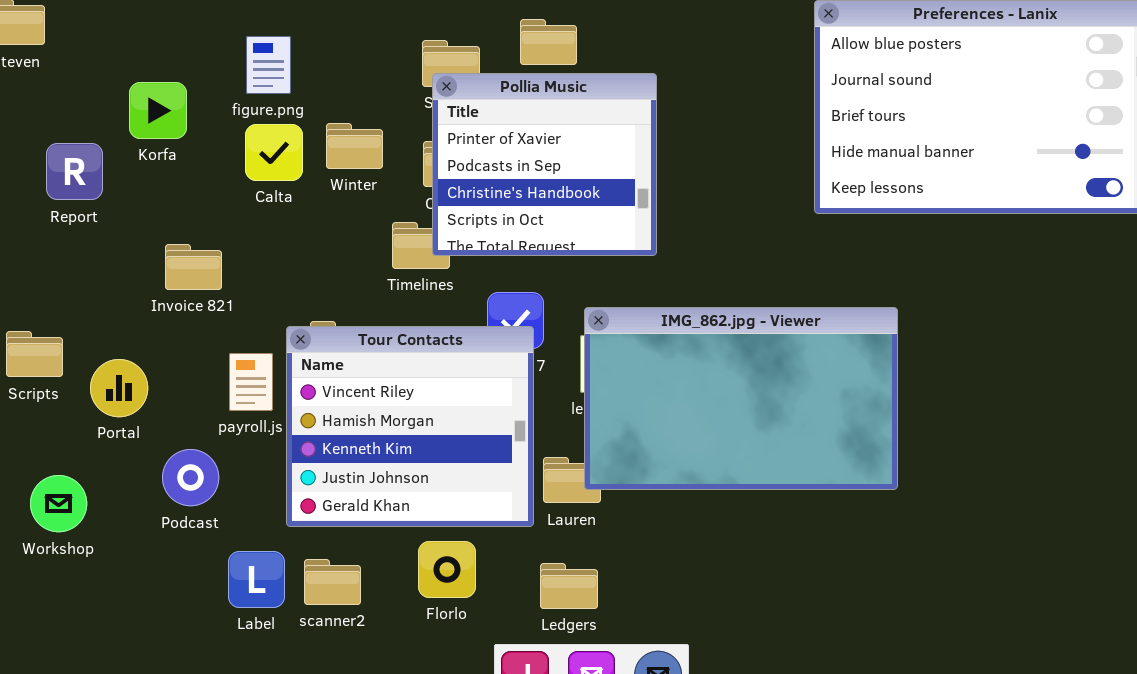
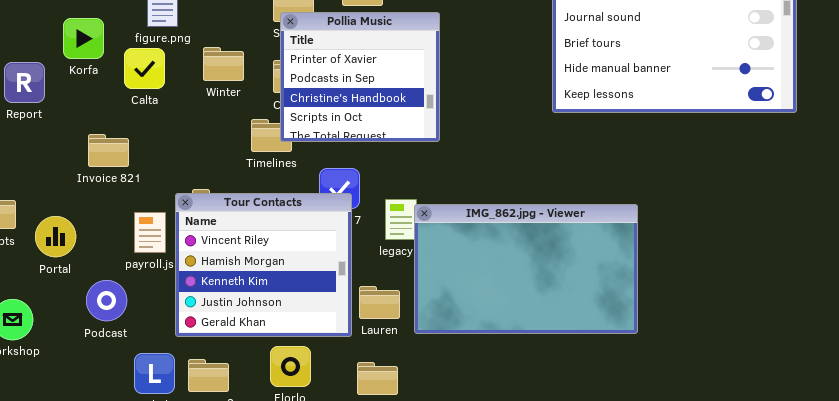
Calta: [245,124,303,181] -> [124,48,165,89], moved
IMG_862.jpg - Viewer: [584,307,898,490] -> [414,204,638,334], moved

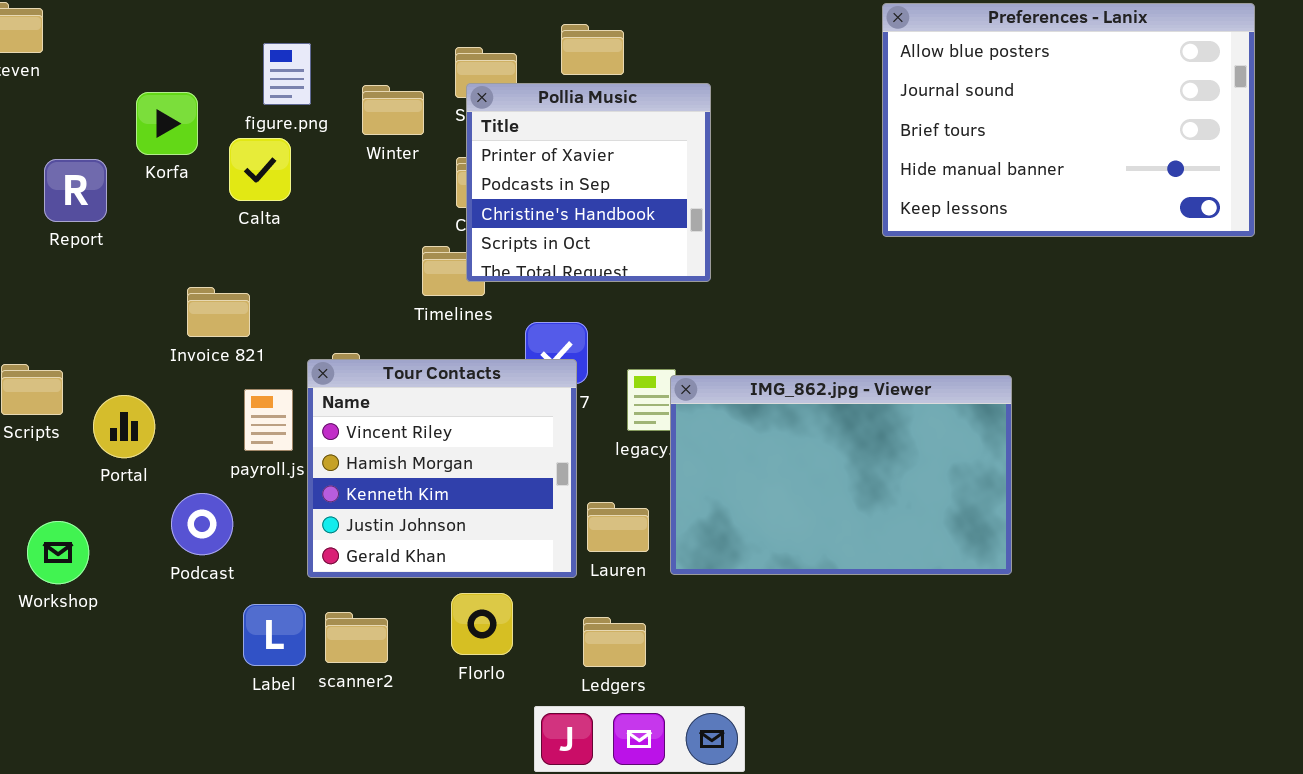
Winter: [203,47,244,81] -> [362,85,424,135], moved
Invoice 821: [88,134,129,167] -> [187,287,250,337], moved

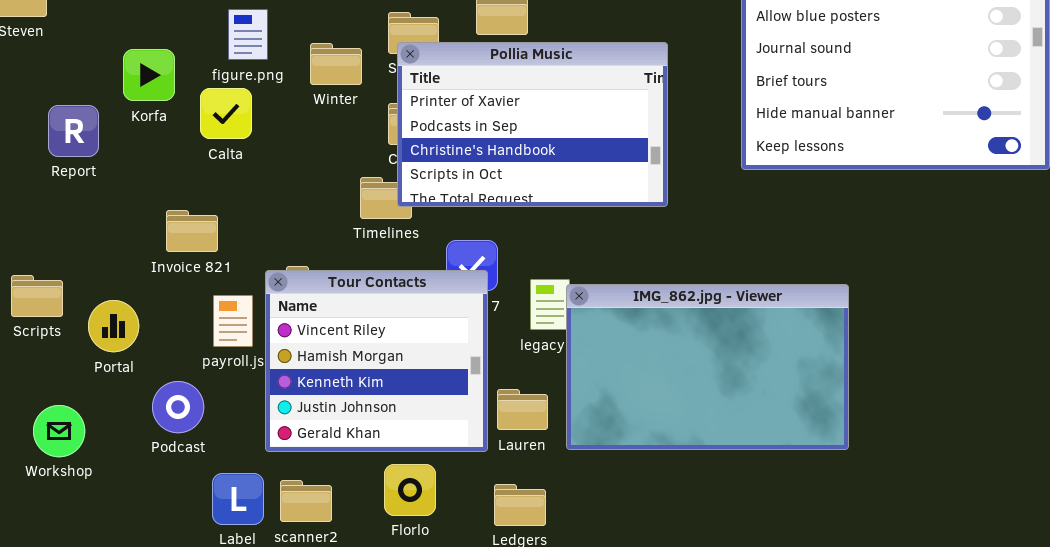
Pollia Music: [466,83,711,282] -> [397,42,668,207], resized

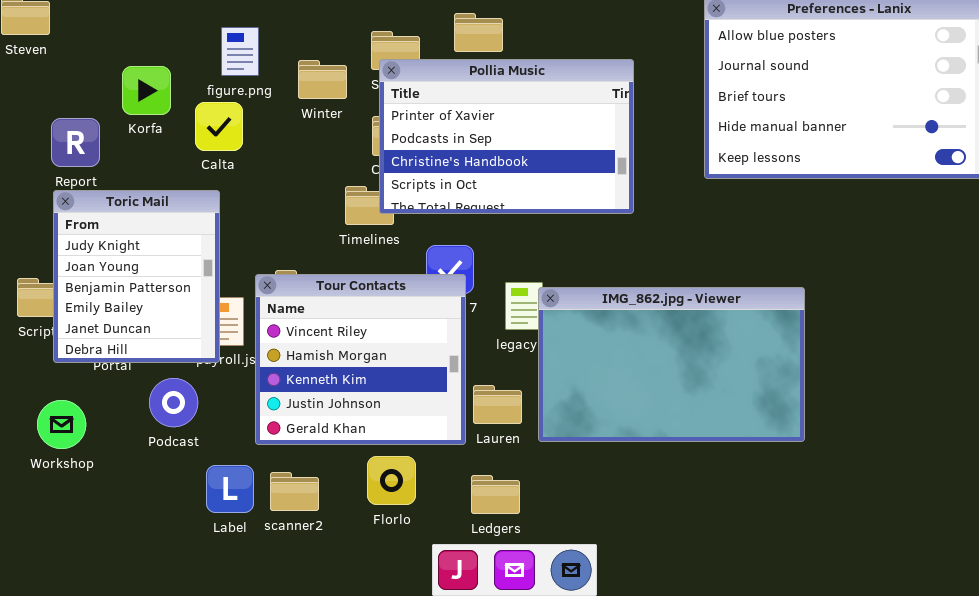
Toric Mail: none -> [53,190,220,363], opened

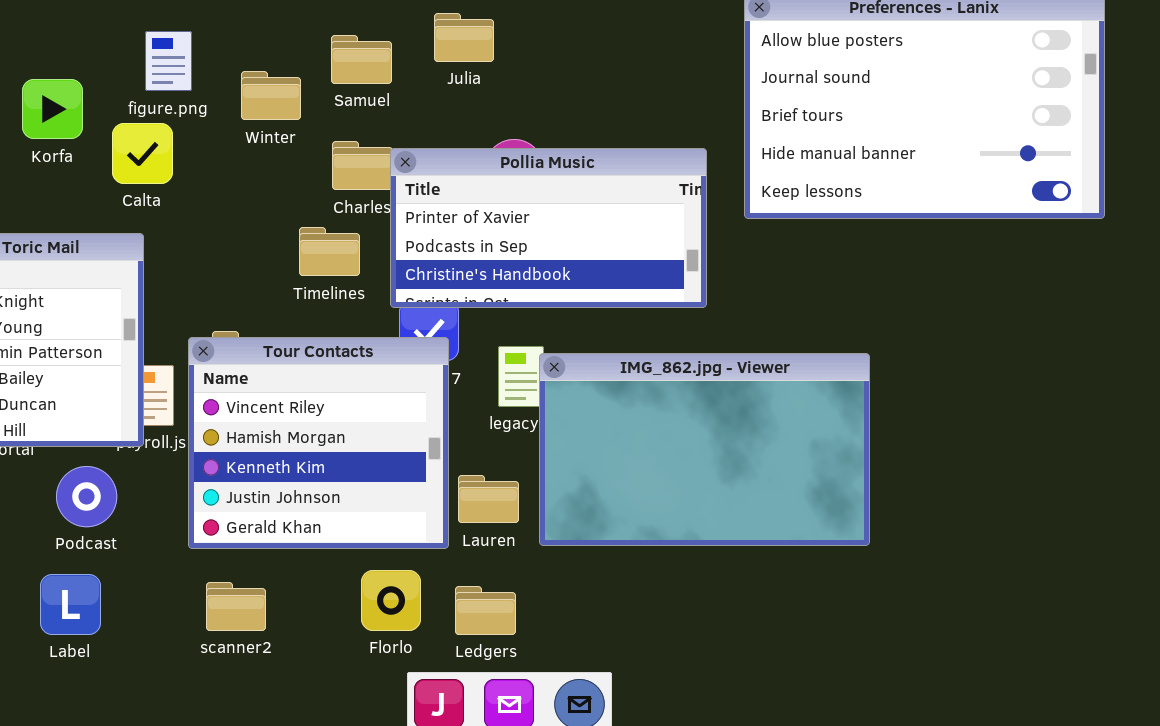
Pollia Music: [379,59,634,214] -> [390,148,707,308], moved, resized
Florlo: [367,456,416,505] -> [361,570,421,631], moved
Label: [206,465,254,513] -> [40,574,101,635], moved

